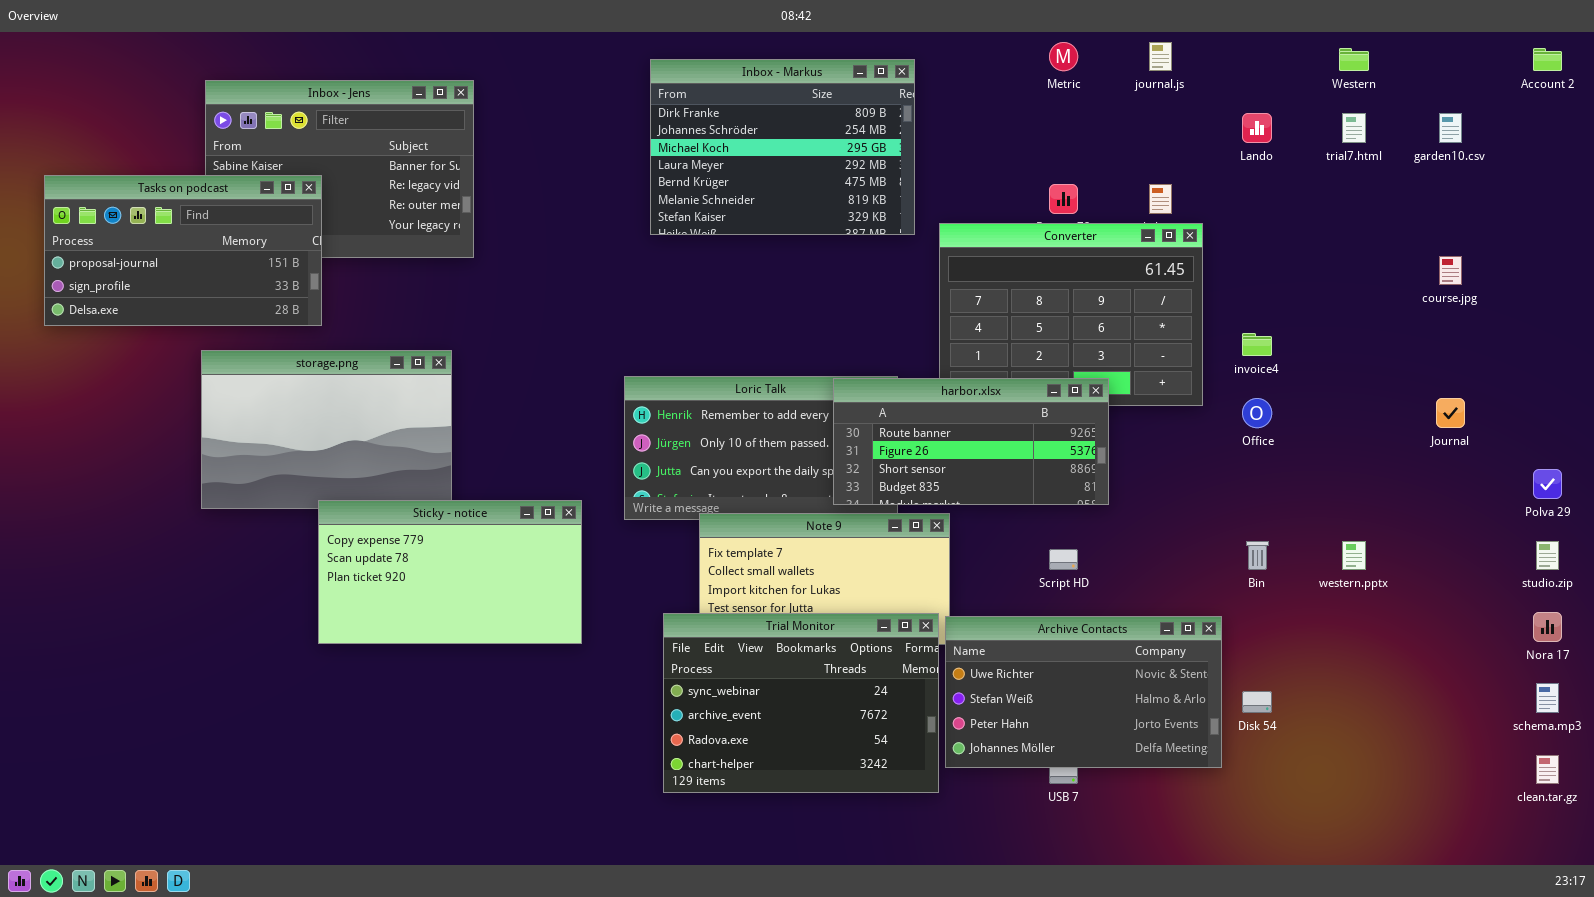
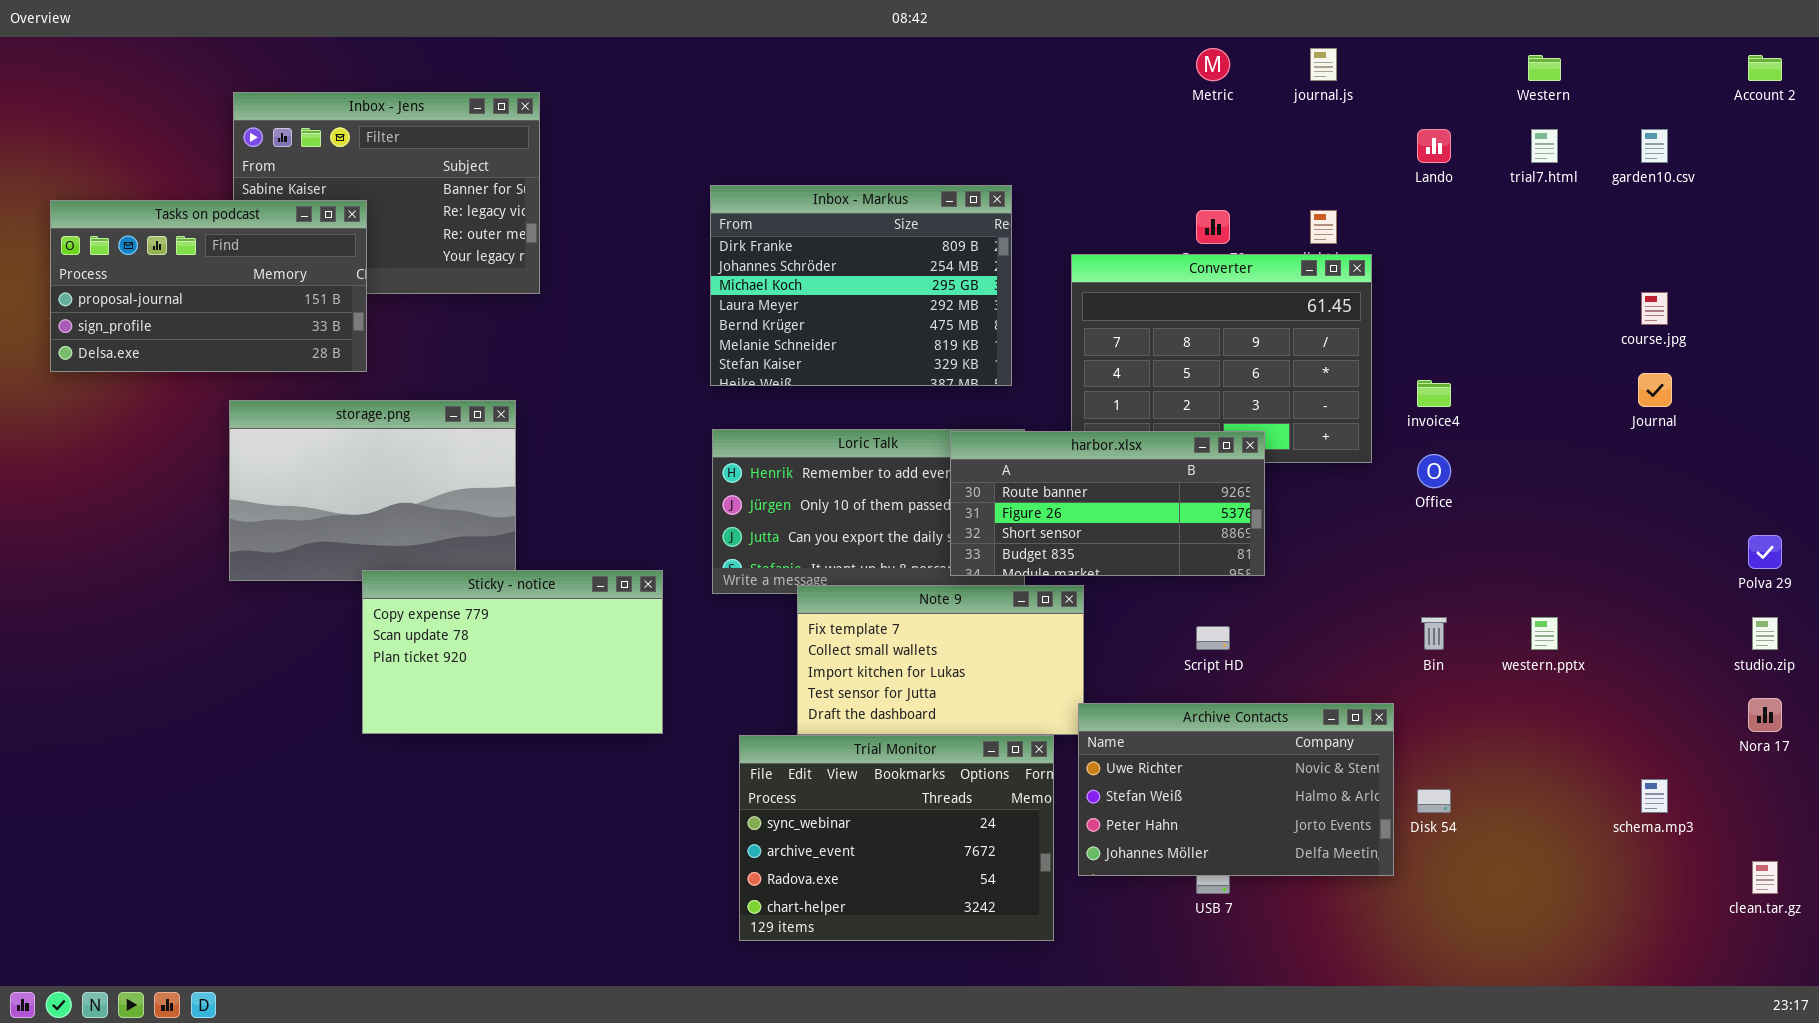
Inbox - Markus: [650,59,915,235] -> [710,185,1012,386], moved
Journal: [1436,398,1465,428] -> [1638,373,1672,407], moved
Trial Monitor: [663,613,939,793] -> [739,735,1054,941], moved
schema.mp3: [1536,683,1559,713] -> [1641,779,1668,813], moved

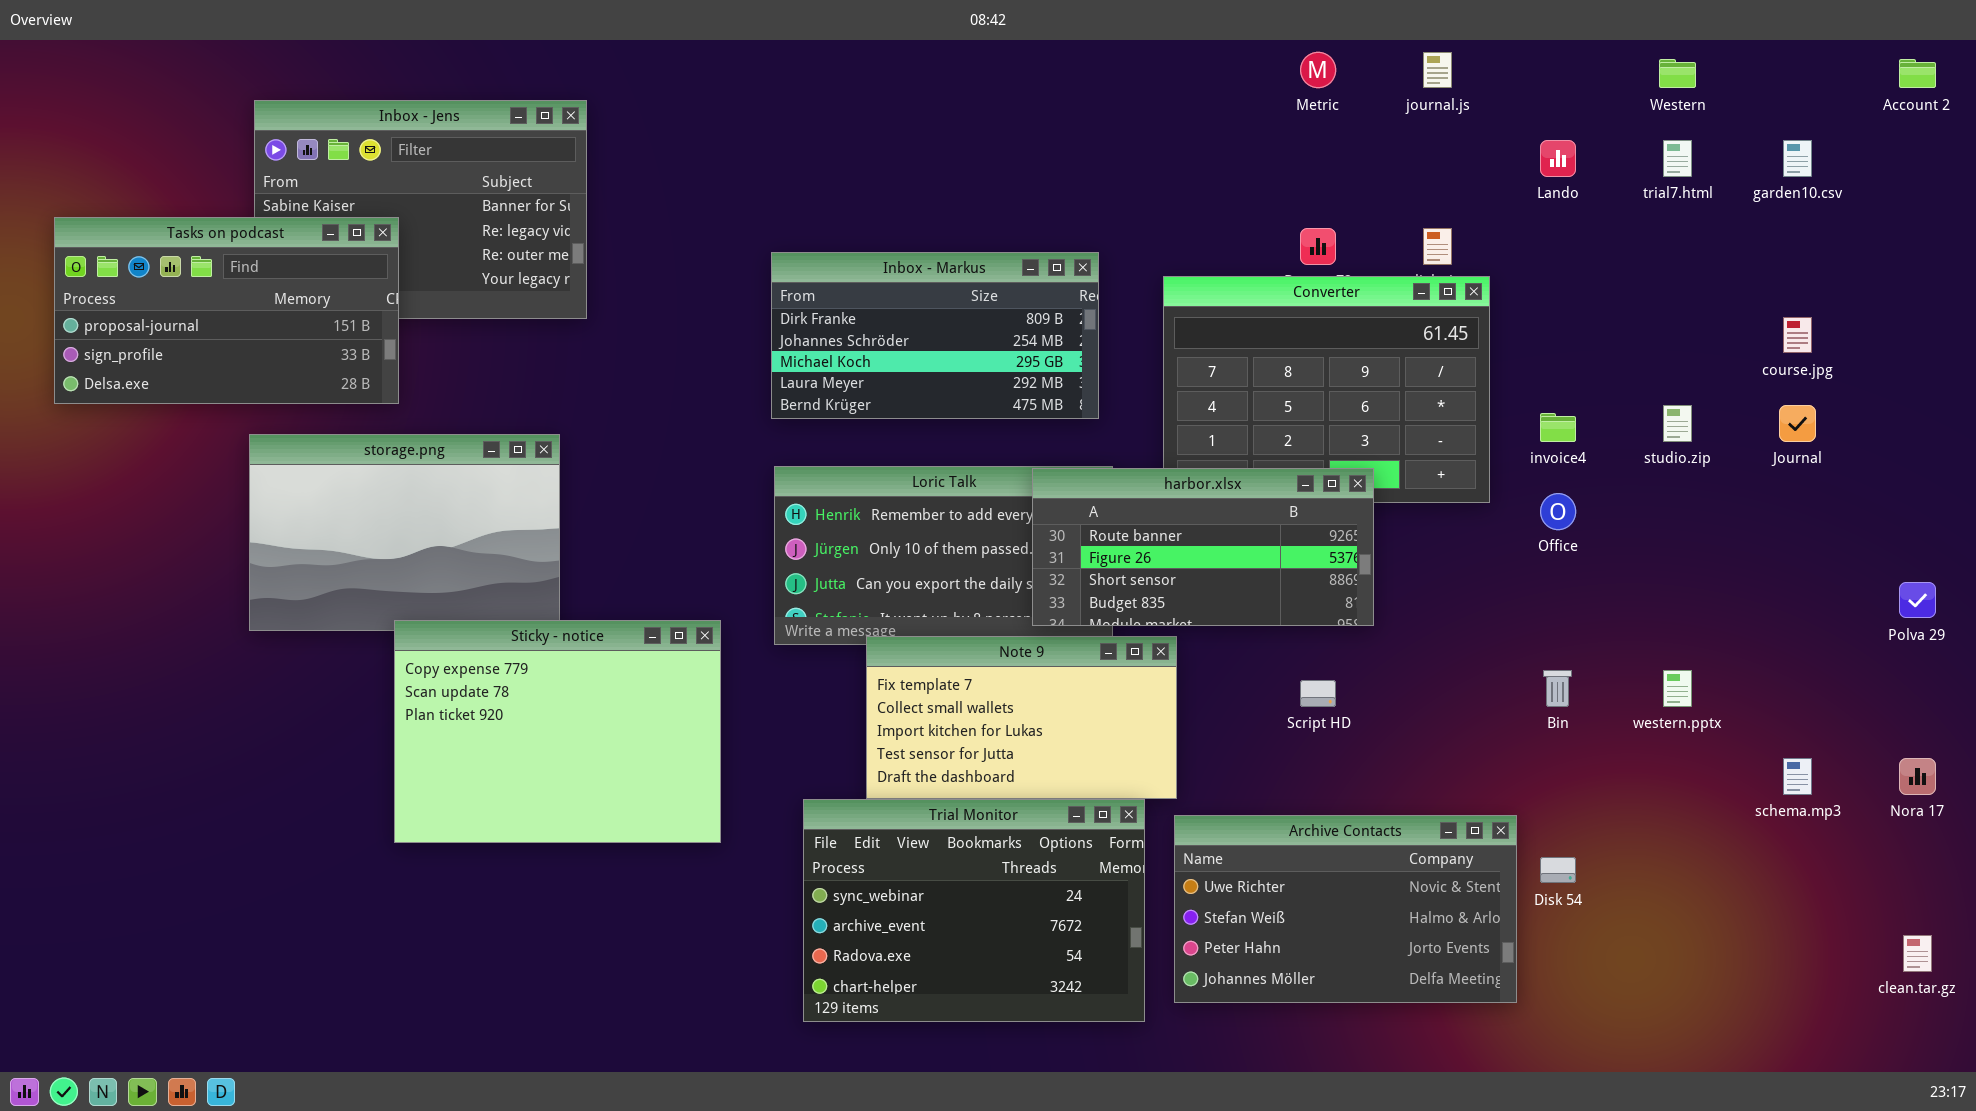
Inbox - Markus: [710,185,1012,386] -> [771,252,1099,419], resized
Sticky - notice: [362,570,663,734] -> [394,620,721,843], resized
studio.zip: [1752,617,1778,650] -> [1663,405,1692,442], moved
Archive Contacts: [1078,703,1394,876] -> [1174,815,1517,1003], moved
schema.mp3: [1641,779,1668,813] -> [1783,758,1812,795], moved

